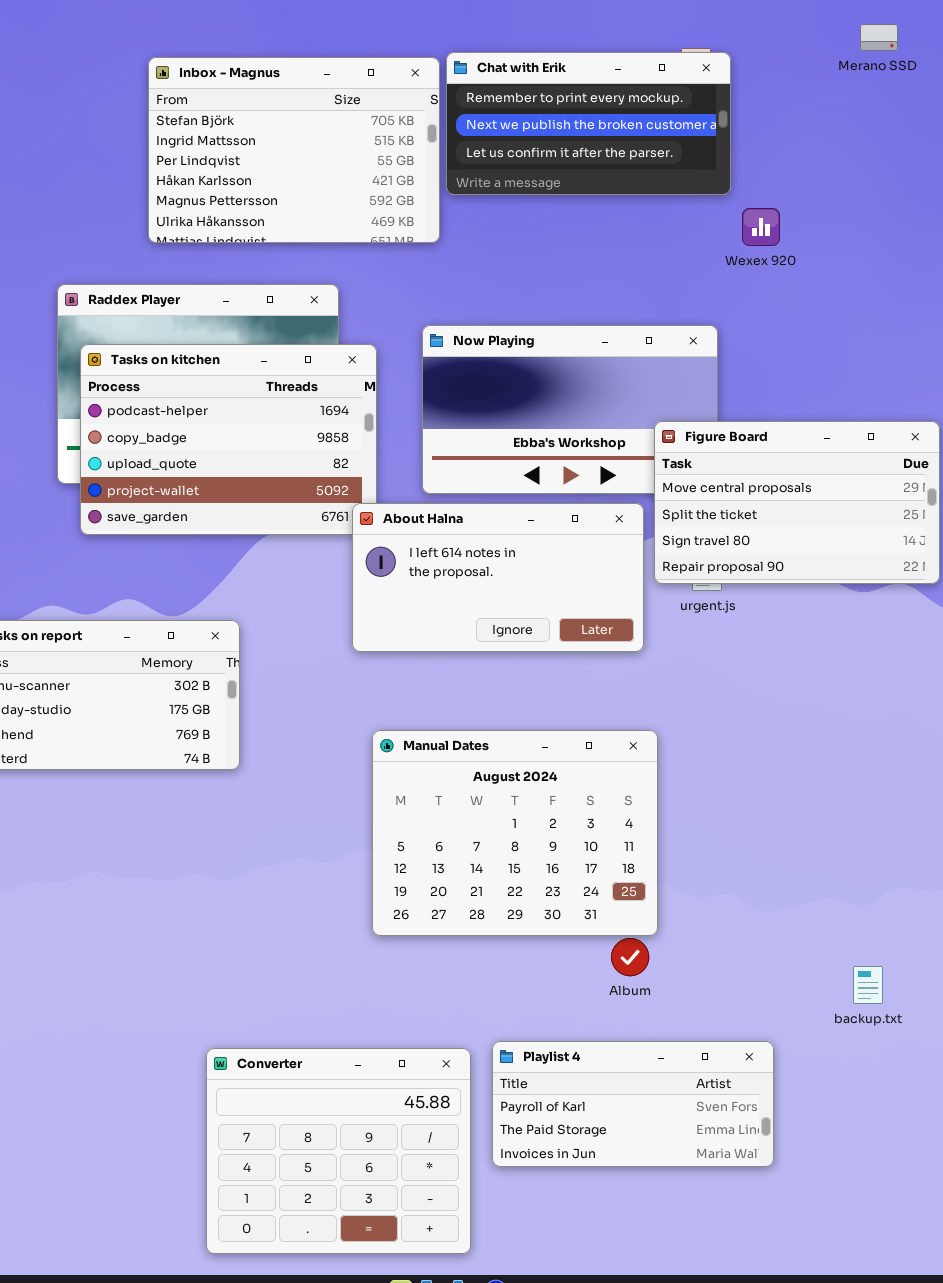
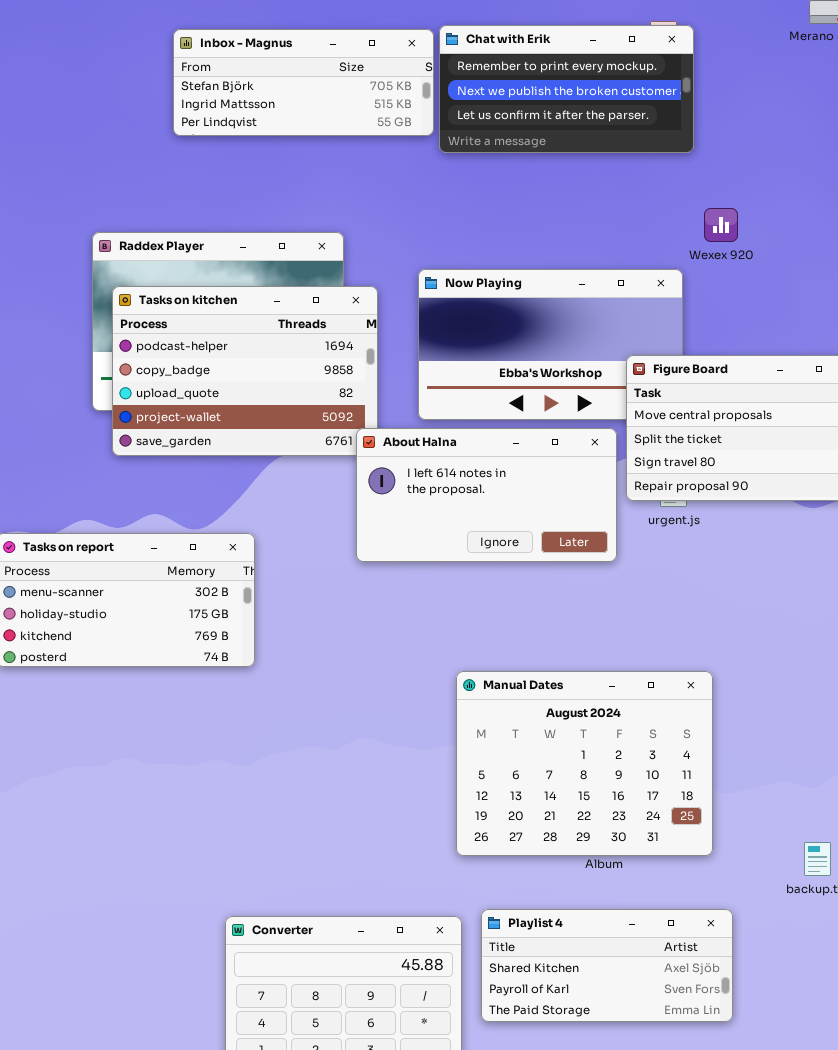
Inbox - Magnus: [148,57,440,243] -> [173,29,434,136], resized
Wexex 920: [742,208,780,246] -> [704,208,738,242], moved
Manual Dates: [372,730,658,936] -> [456,671,713,856], moved
Playlist 4: [492,1041,774,1167] -> [481,909,733,1022], scrolled up 1 row

